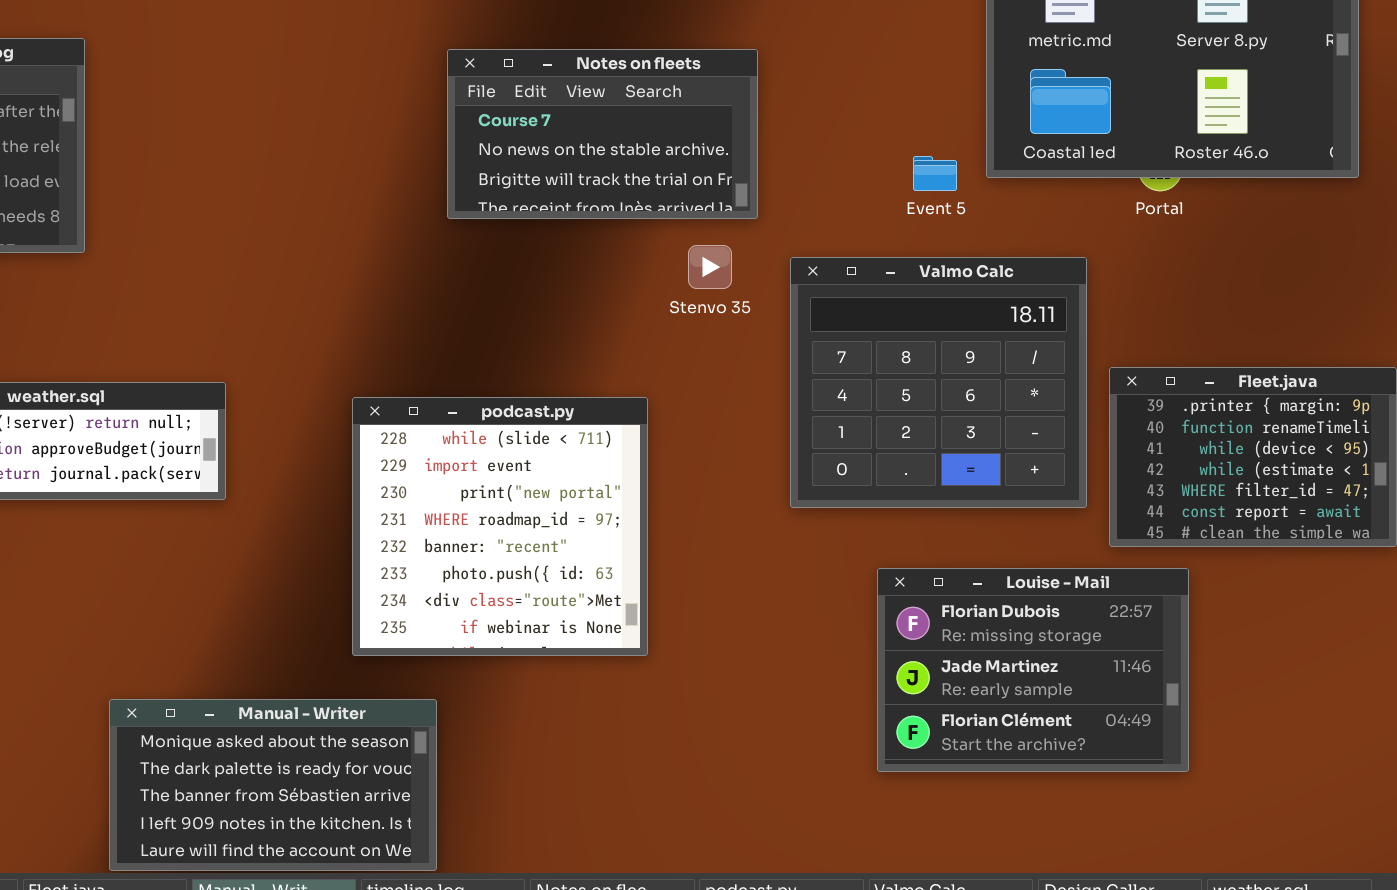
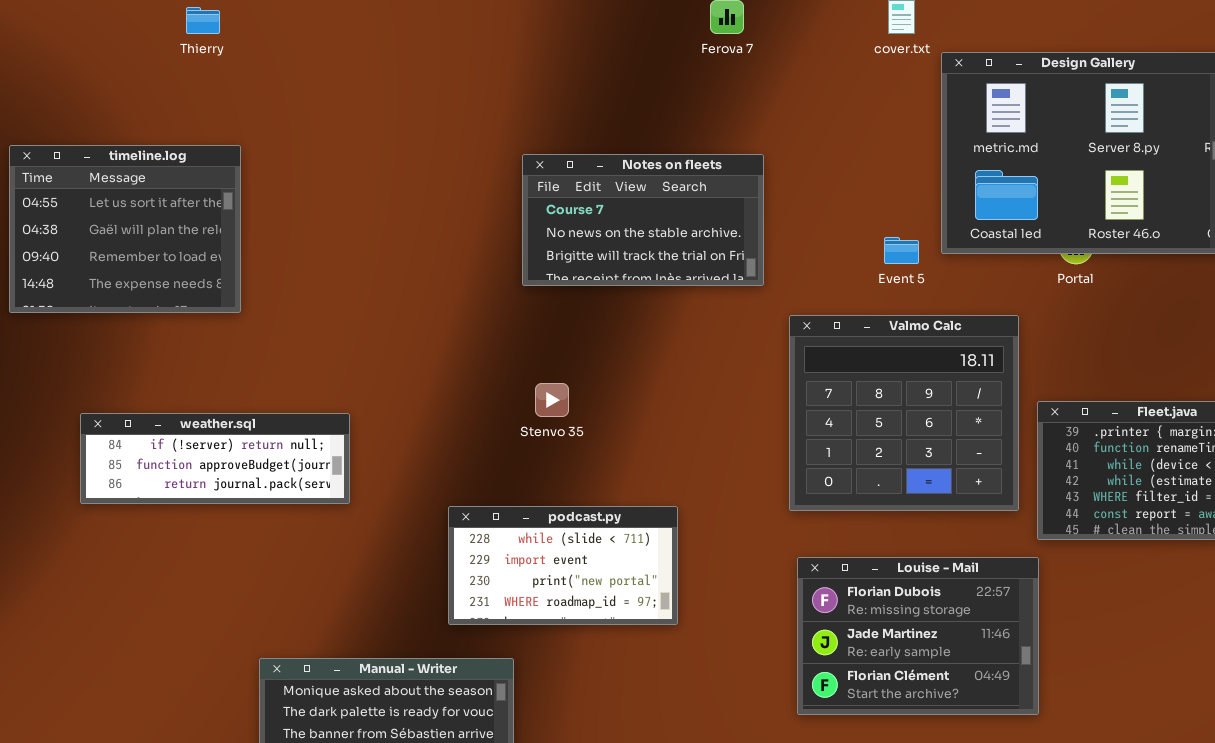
Stenvo 35: [688,245,732,289] -> [535,383,569,417], moved
podcast.py: [352,397,648,656] -> [448,506,678,625], resized
Louise - Mail: [877,568,1189,772] -> [797,557,1039,715], moved

